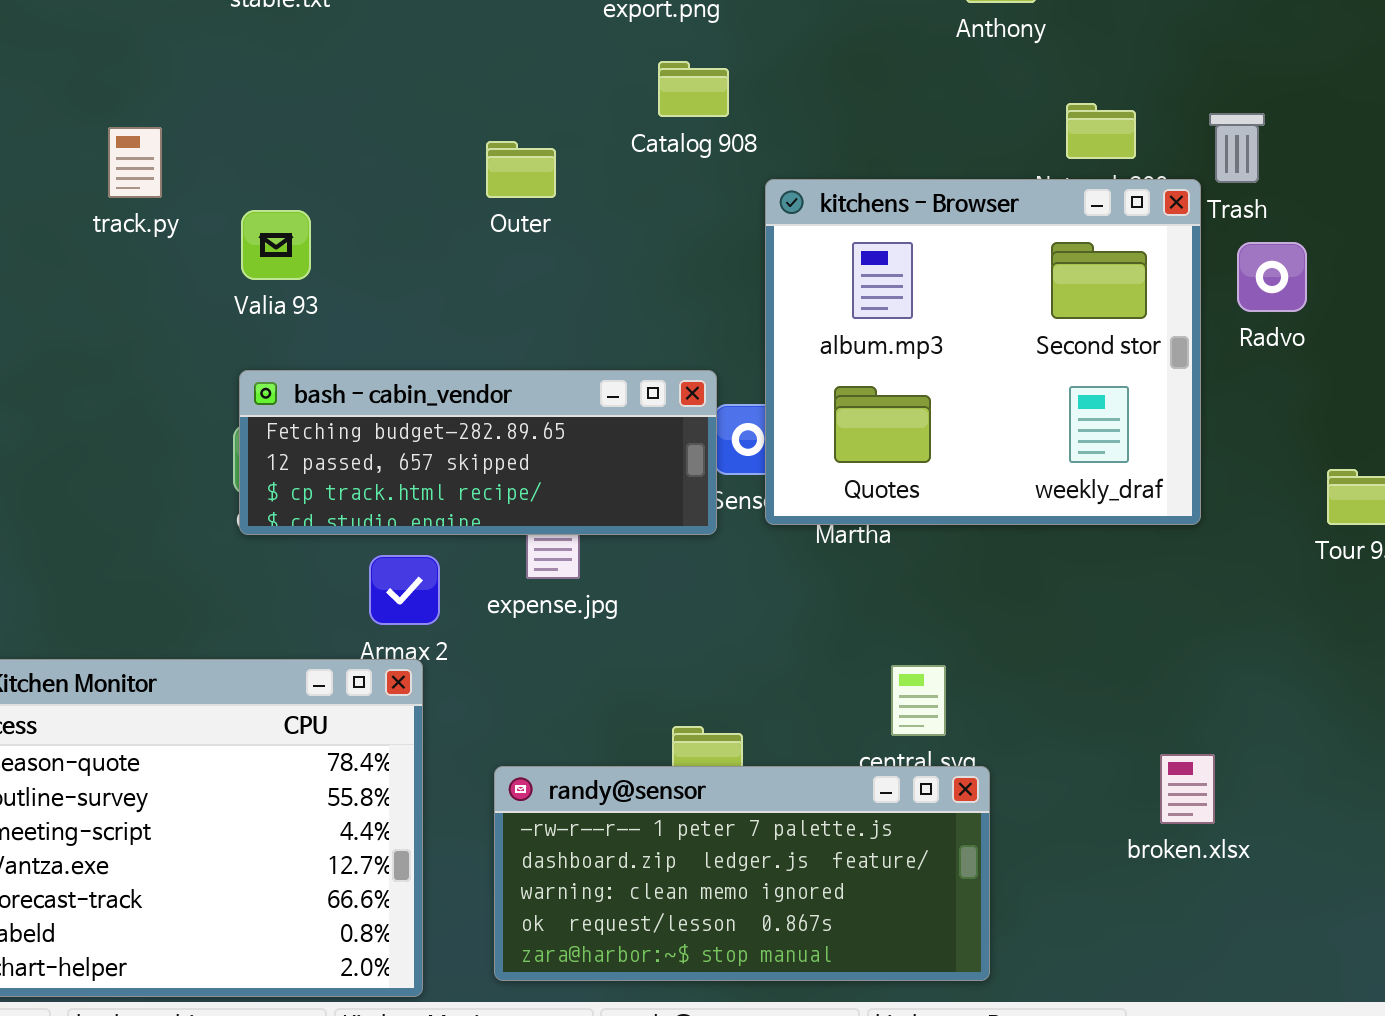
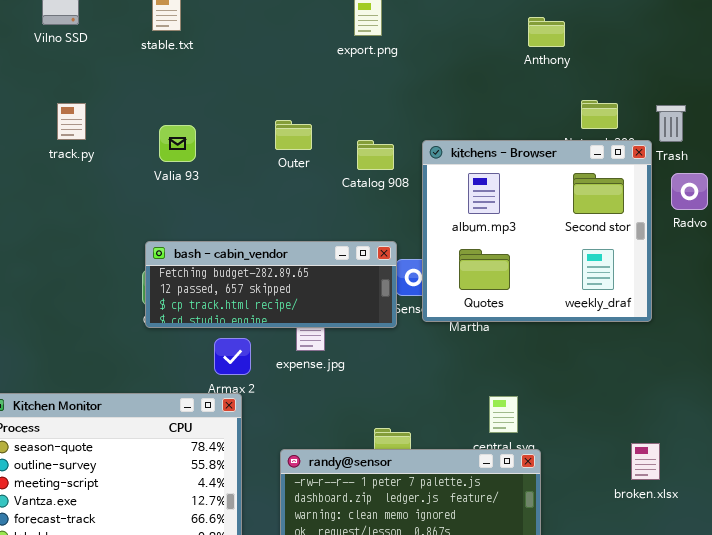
Catalog 908: [658,61,729,117] -> [357,140,394,170], moved
track.py: [108,127,162,198] -> [57,103,86,140], moved
Valia 93: [241,210,311,280] -> [159,125,196,162], moved

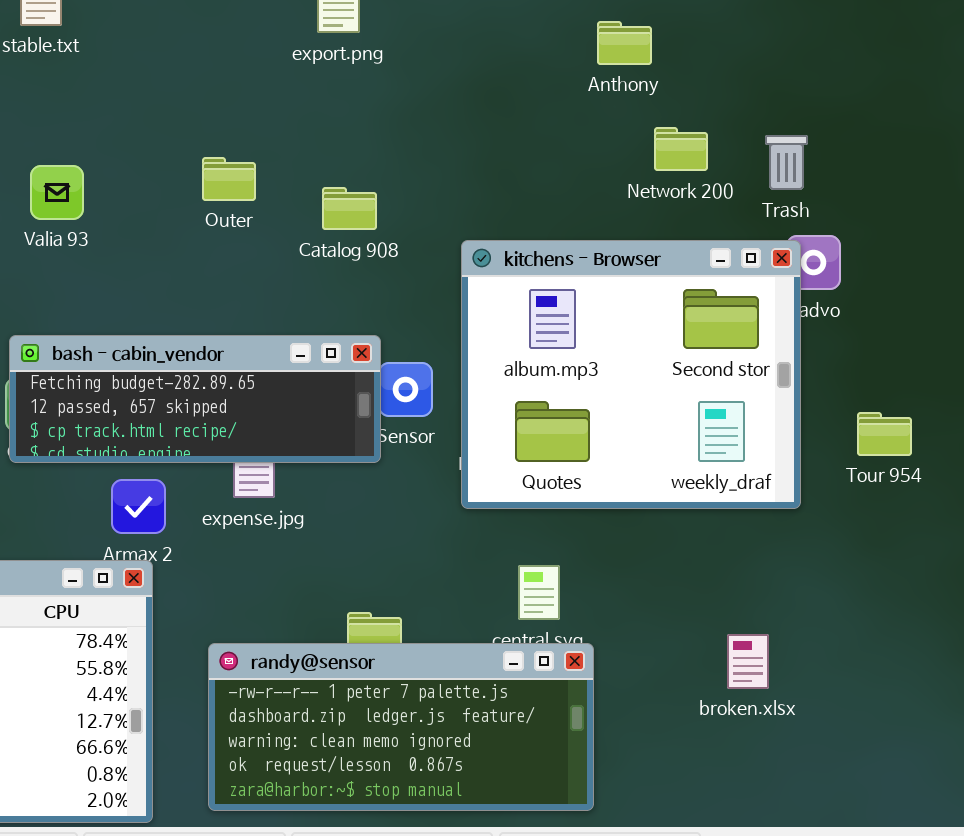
Anthony: [528,17,565,47] -> [597,21,652,65], moved
kitchens - Browser: [422,140,652,322] -> [461,240,801,509], moved

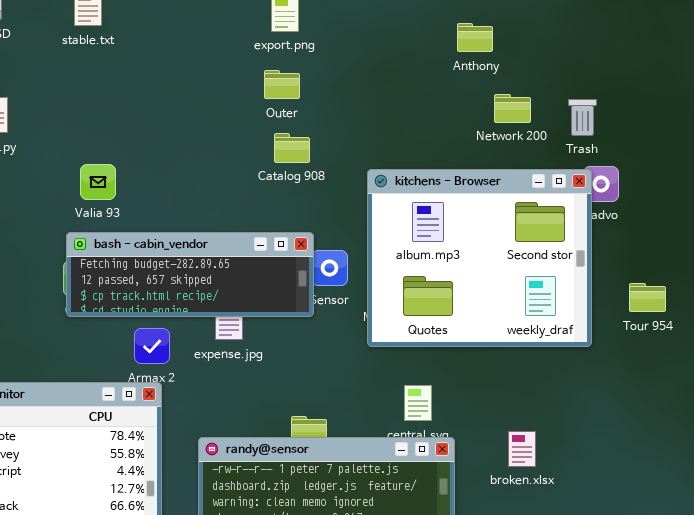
Outer: [202,157,256,201] -> [264,70,300,99], moved
Valia 93: [30,165,84,220] -> [80,164,116,200], moved
broken.xlsx: [727,634,769,689] -> [508,431,536,467], moved

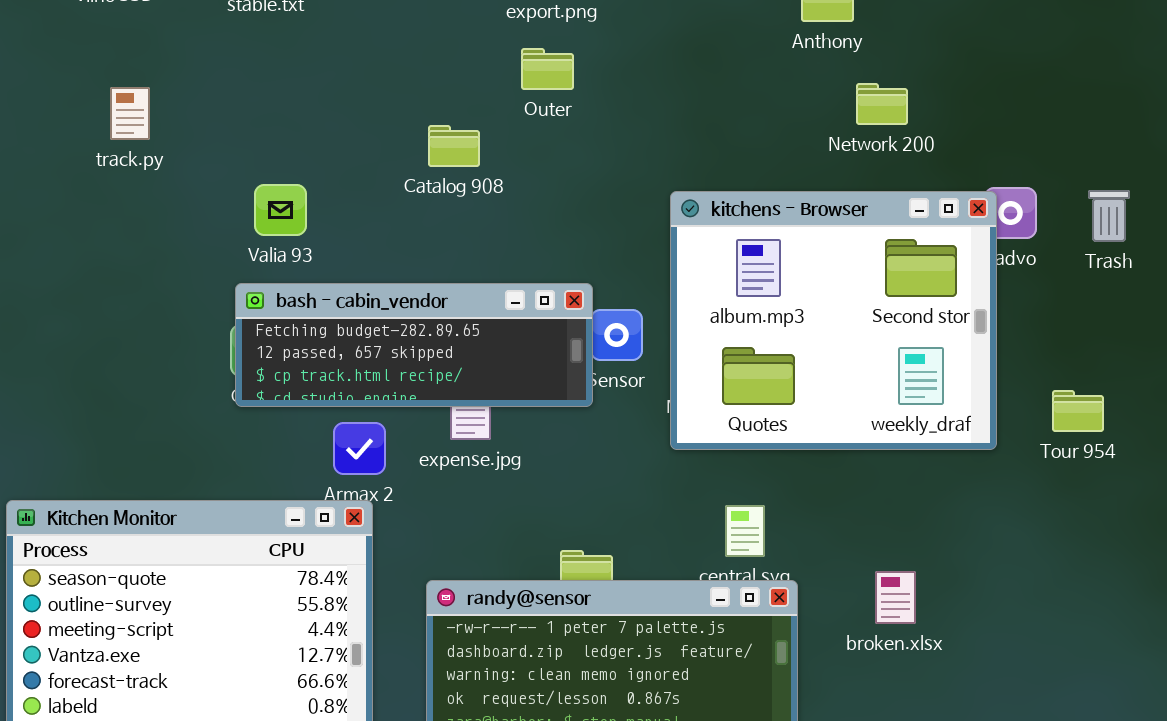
Trash: [568,99,597,136] -> [1088,190,1130,242], moved
Catalog 908: [274,133,310,163] -> [428,125,480,167], moved
Tour 954: [629,283,666,312] -> [1052,390,1104,432], moved

